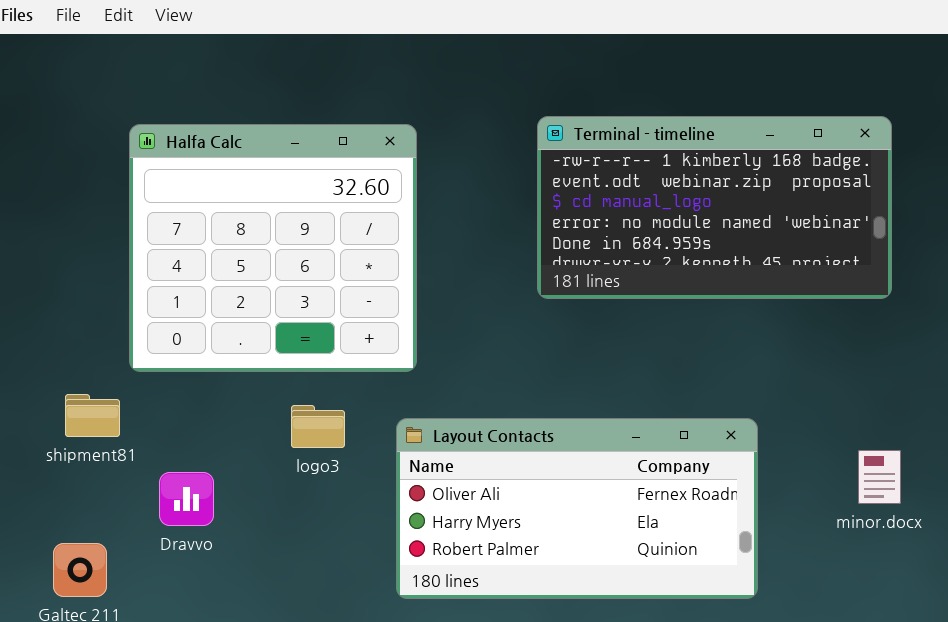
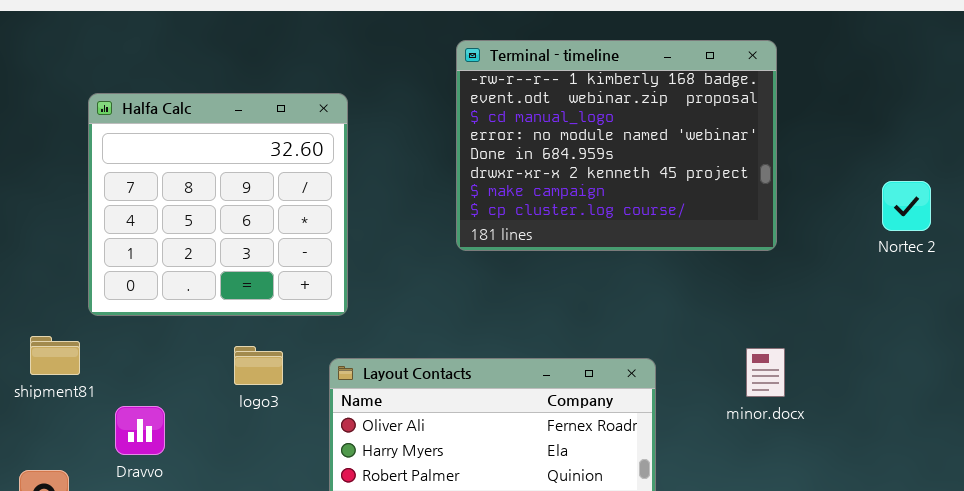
Terminal - timeline: [537,116,892,299] -> [456,40,777,251], resized
minor.docx: [858,450,901,504] -> [746,348,785,397], moved

